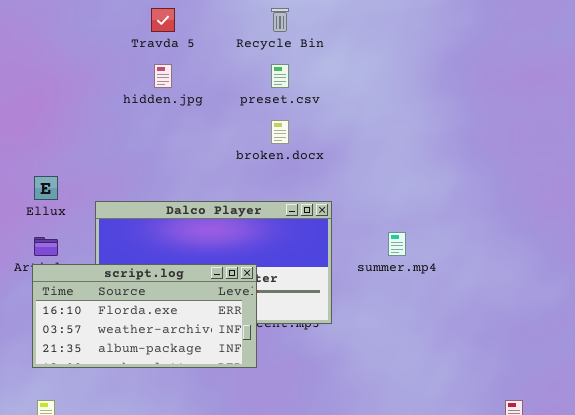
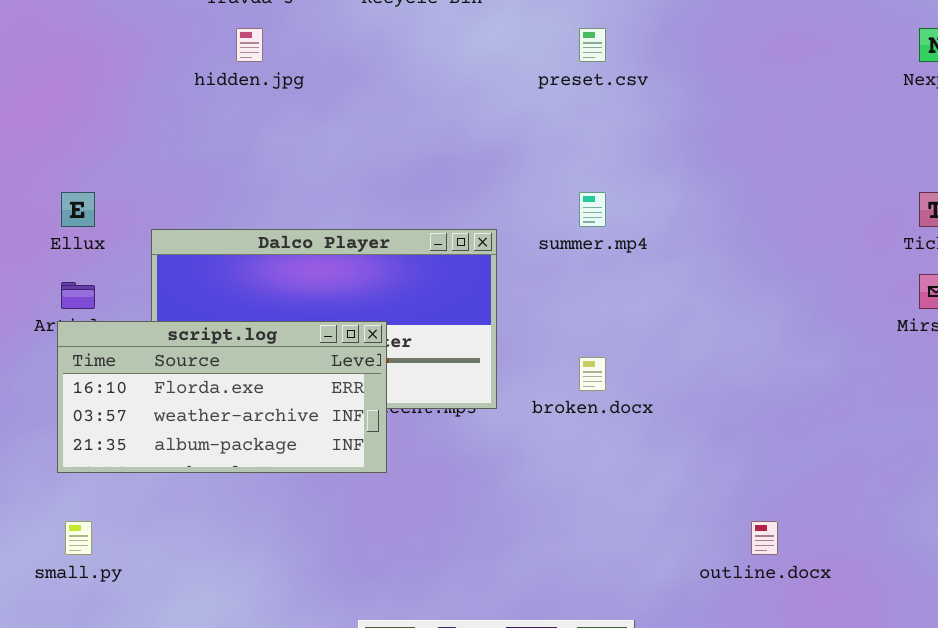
preset.csv: [271,64,289,88] -> [579,28,606,62], moved
broken.docx: [271,120,289,144] -> [579,357,606,391], moved
summer.mp4: [388,232,406,256] -> [579,192,606,227], moved

